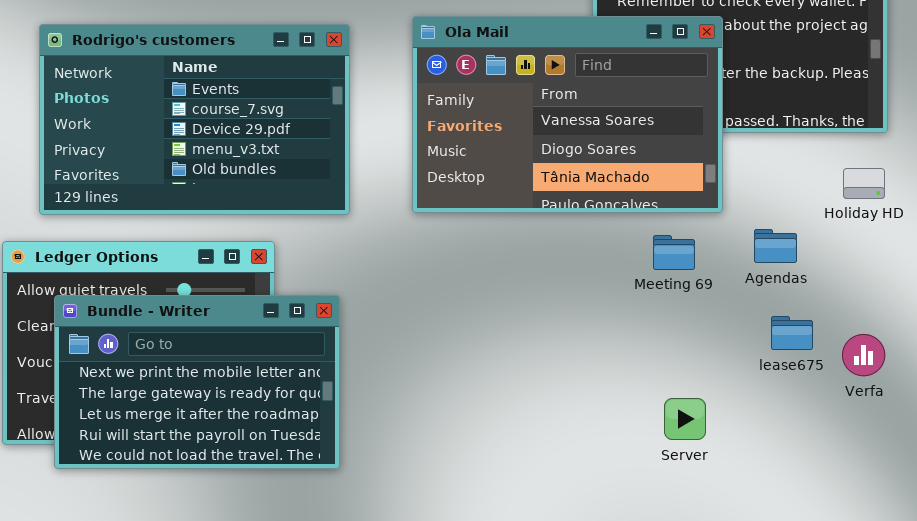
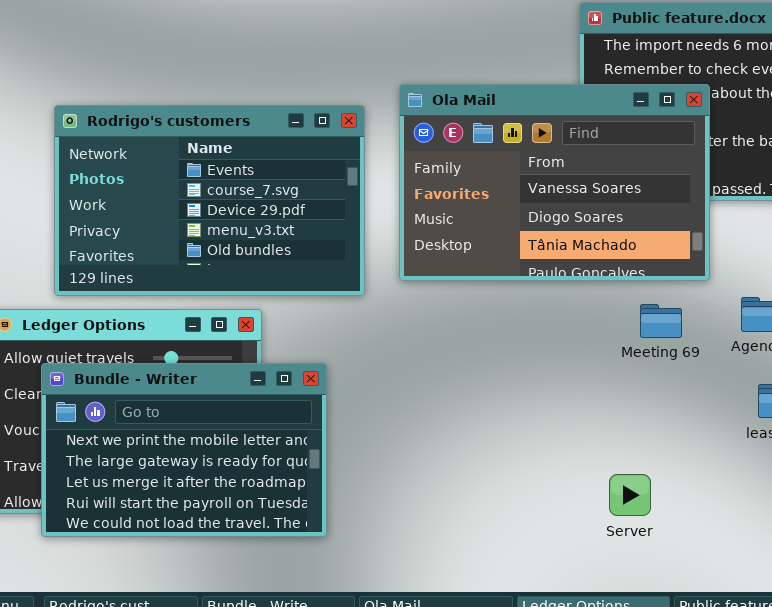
Rodrigo's customers: [39,24,350,215] -> [54,105,365,296], moved
Server: [664,398,706,440] -> [609,474,651,516], moved

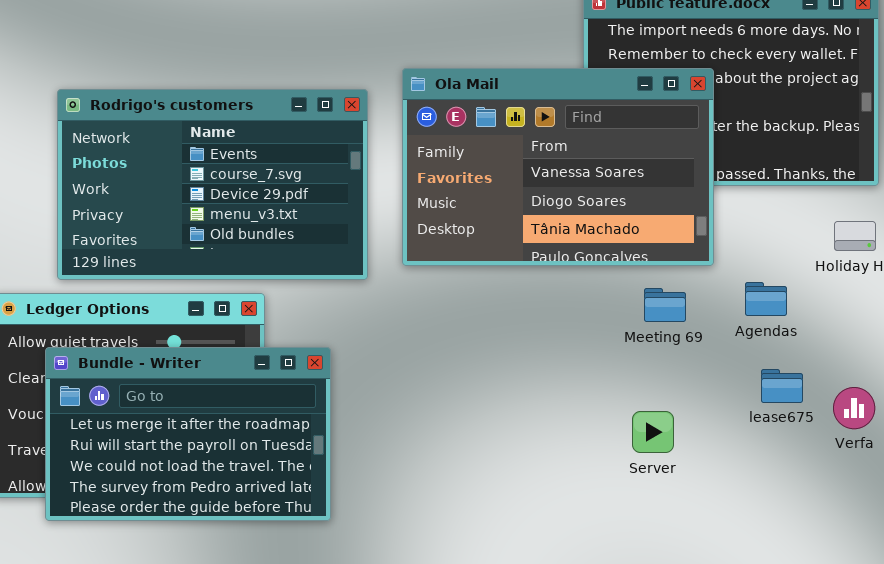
Bundle - Writer: [41,363,327,537] -> [45,347,331,521], scrolled down 2 rows
Server: [609,474,651,516] -> [632,411,674,453], moved

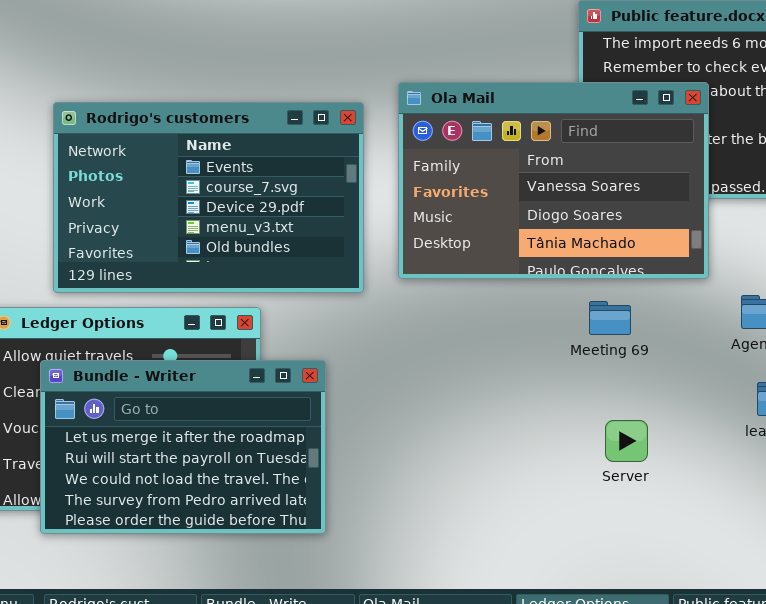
Meeting 69: [644,288,686,322] -> [589,301,631,335], moved
Server: [632,411,674,453] -> [605,420,648,462], moved

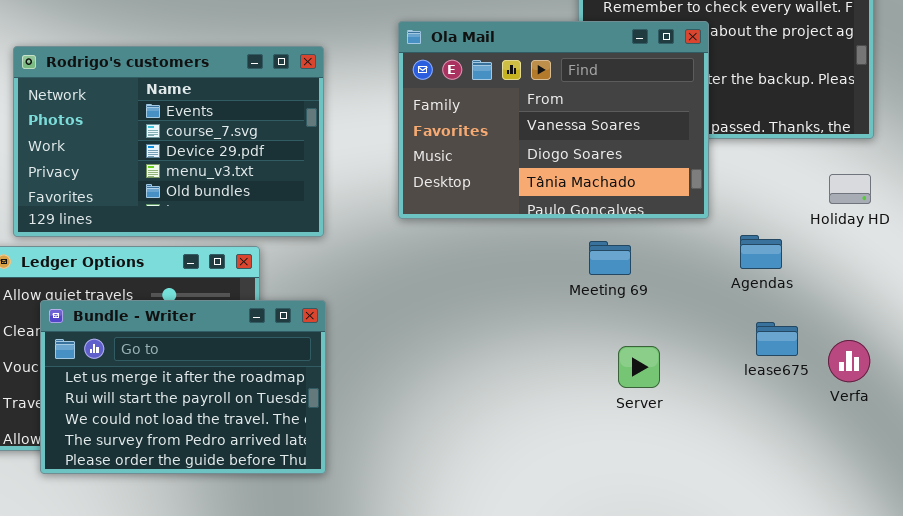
Rodrigo's customers: [53,102,364,293] -> [13,46,324,237], moved
Server: [605,420,648,462] -> [618,346,660,388], moved

